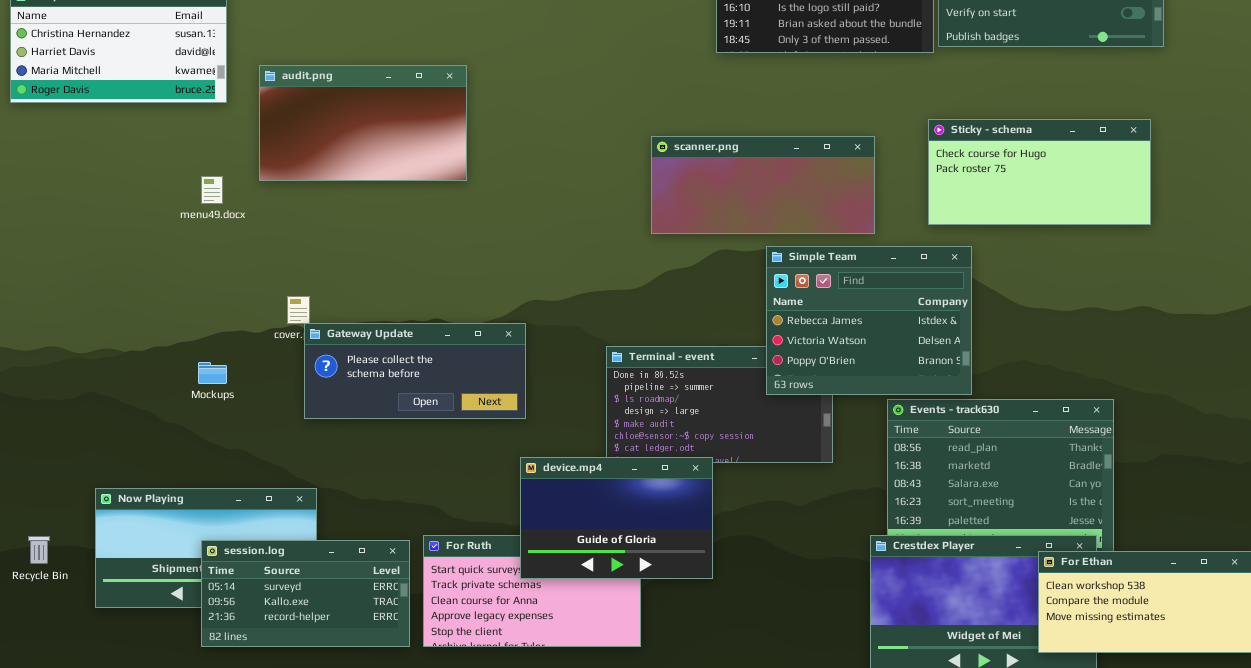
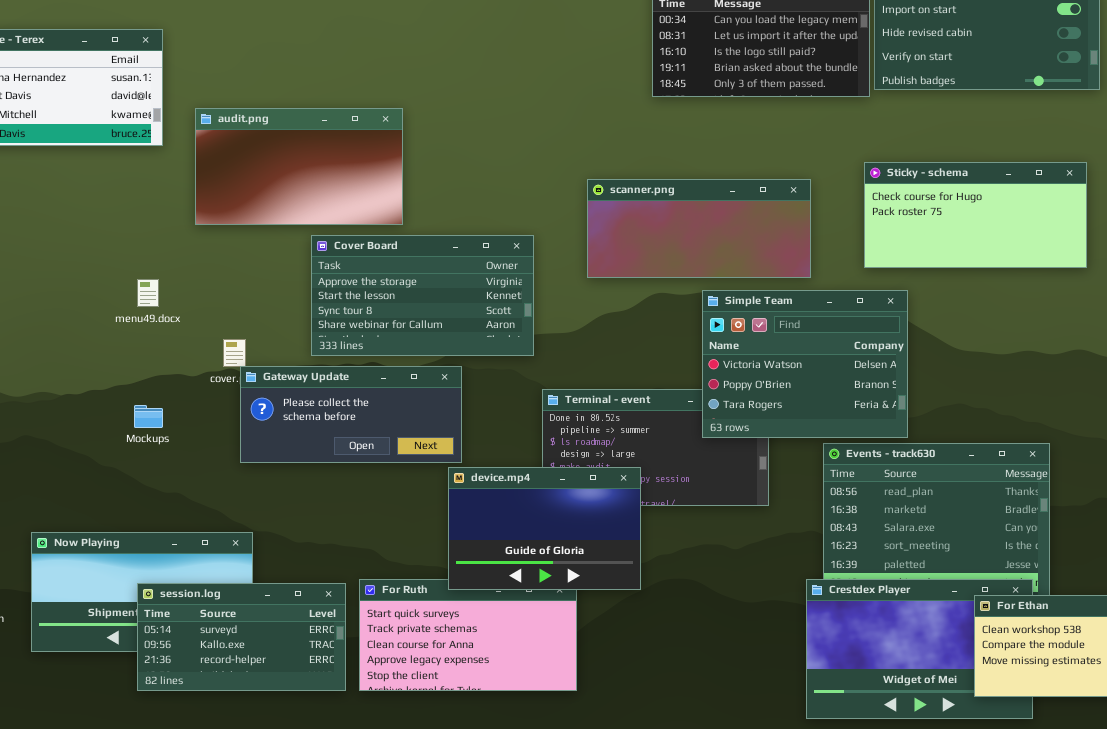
menu49.docx: [201,176,223,204] -> [137,279,159,307], moved
Cover Board: none -> [311,235,534,356], opened
Simple Team: [766,246,972,395] -> [702,290,908,438], scrolled down 1 row
device.mp4: [520,457,713,579] -> [448,467,641,590], moved

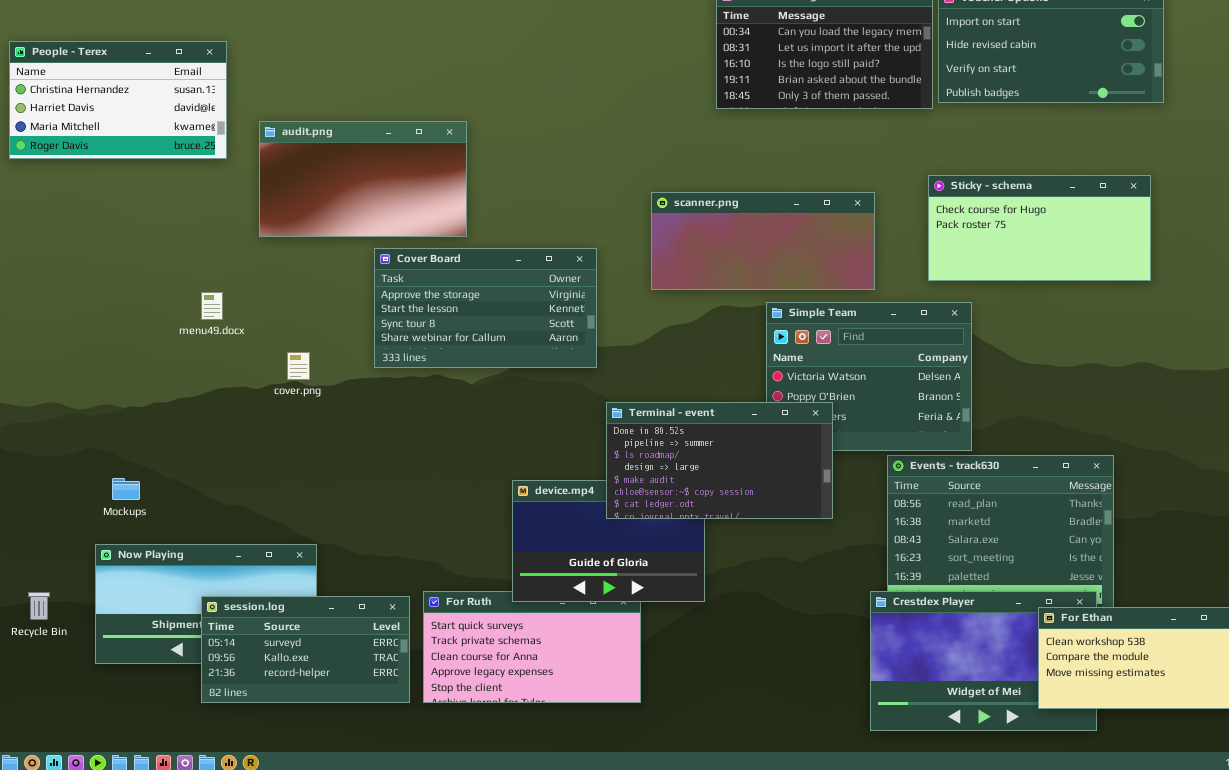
Gateway Update: [240,366,462,463] -> none, closed
Terminal - event: [542,389,769,506] -> [606,402,833,519], raised
Mockups: [134,405,163,428] -> [112,478,140,500], moved

